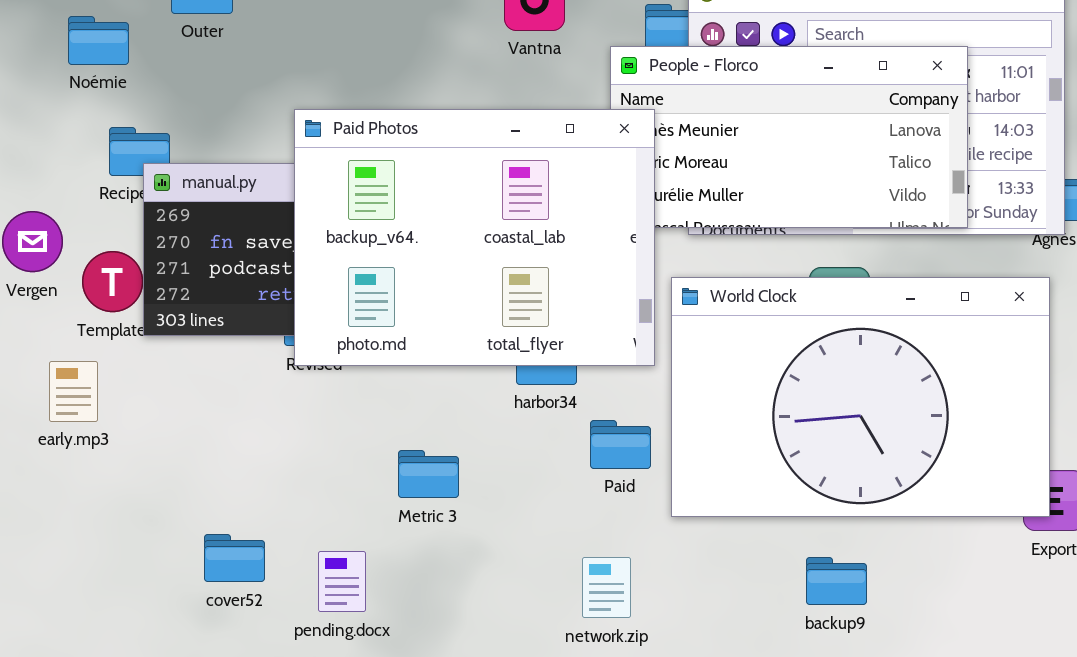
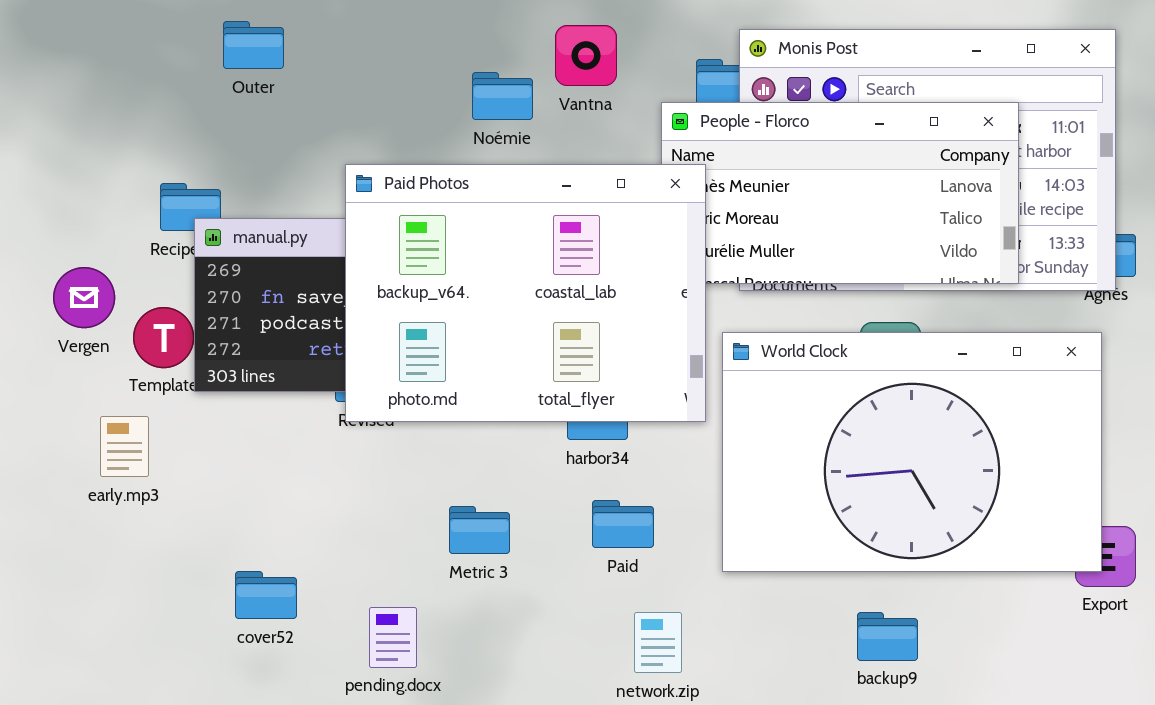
Noémie: [68,16,129,65] -> [472,72,533,120], moved
Paid: [590,420,651,469] -> [592,500,654,548], moved
cover52: [204,534,265,582] -> [235,571,297,619], moved

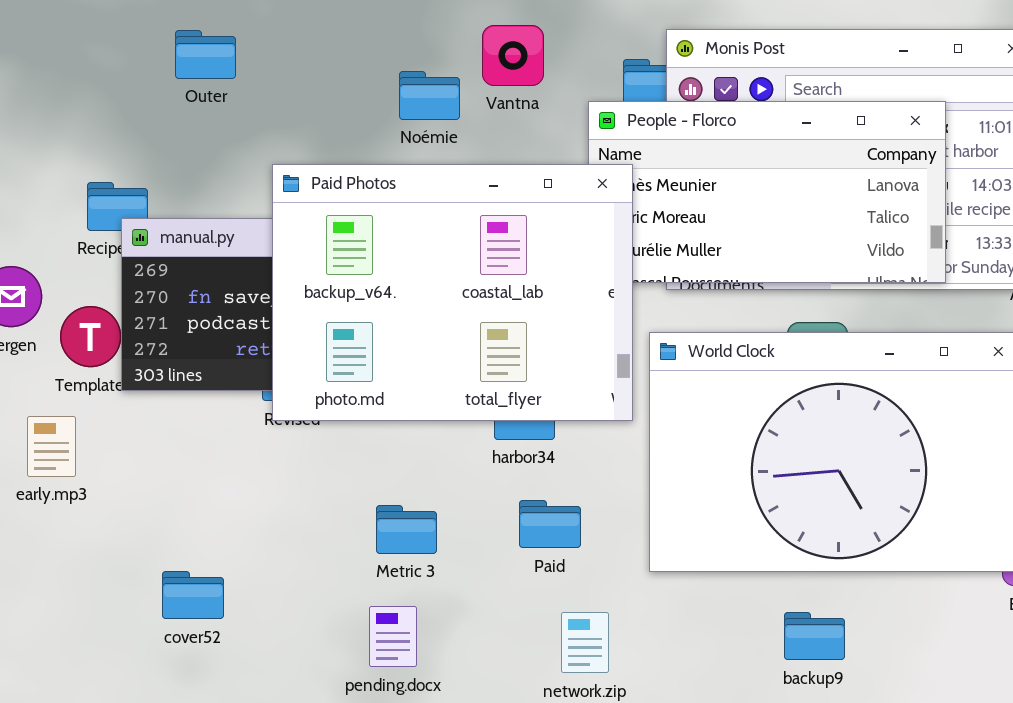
Outer: [223,21,284,69] -> [175,30,236,79], moved
pending.docx: [369,607,417,668] -> [369,606,417,667], moved

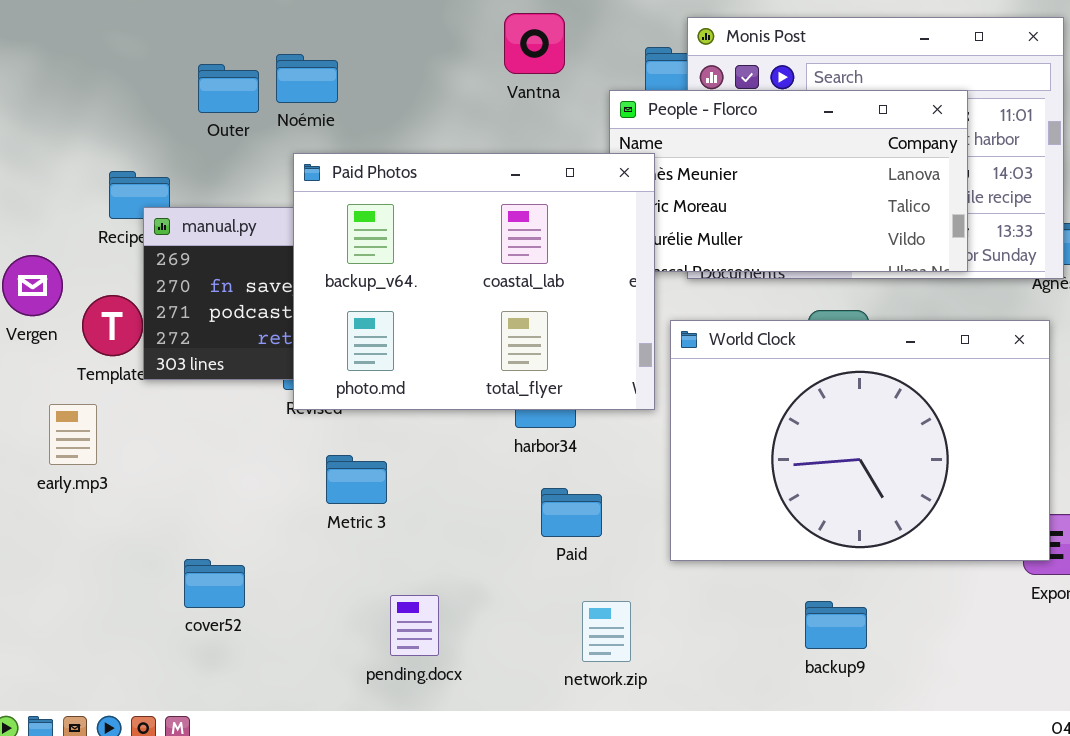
Outer: [175,30,236,79] -> [198,64,259,113], moved
Noémie: [399,71,460,120] -> [276,54,338,103], moved
Metric 3: [376,505,437,554] -> [326,455,387,504], moved

